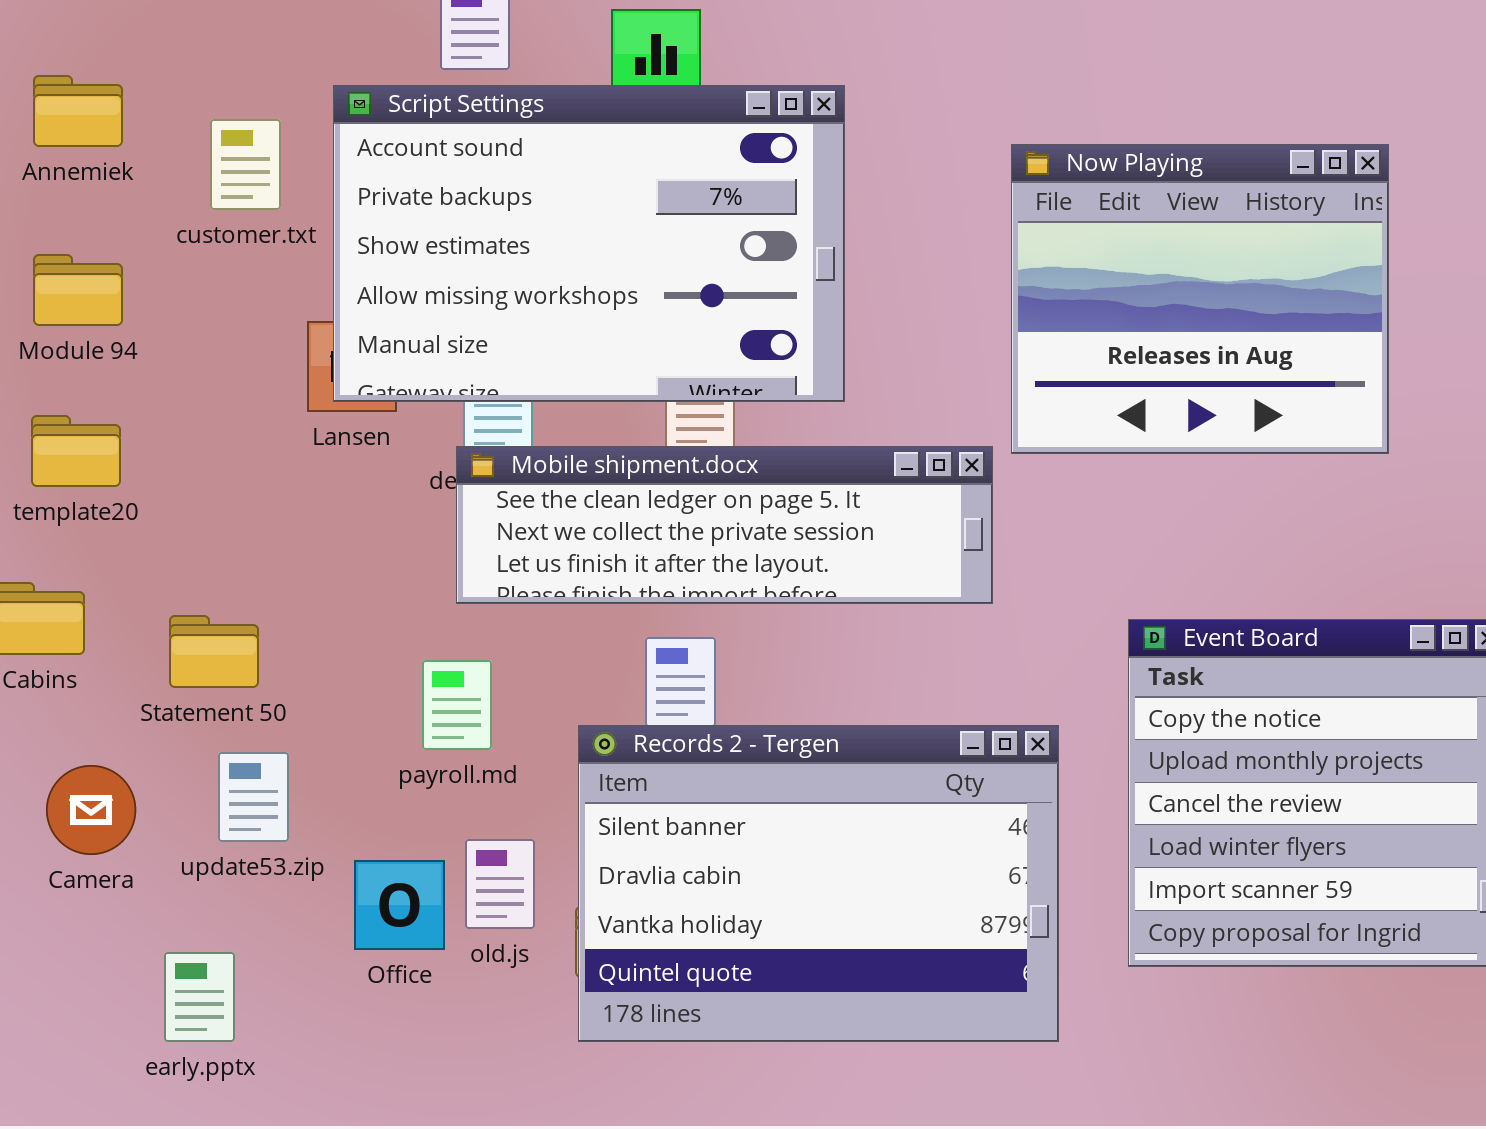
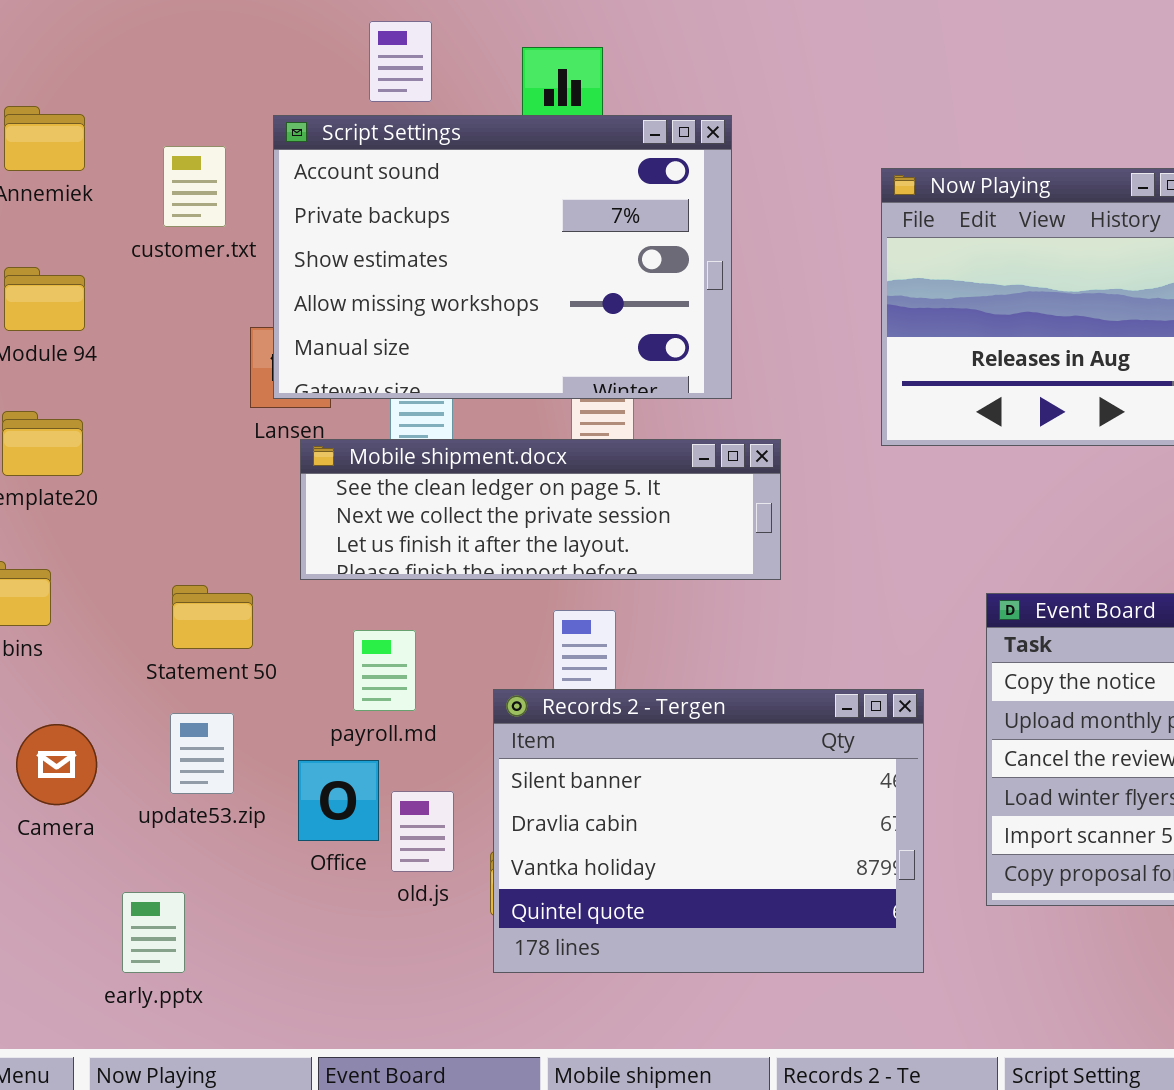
Mobile shipment.docx: [456,446,993,604] -> [300,439,781,580], moved
Statement 50: [169,615,259,688] -> [172,585,253,649], moved
Office: [354,860,445,950] -> [298,760,379,841], moved

